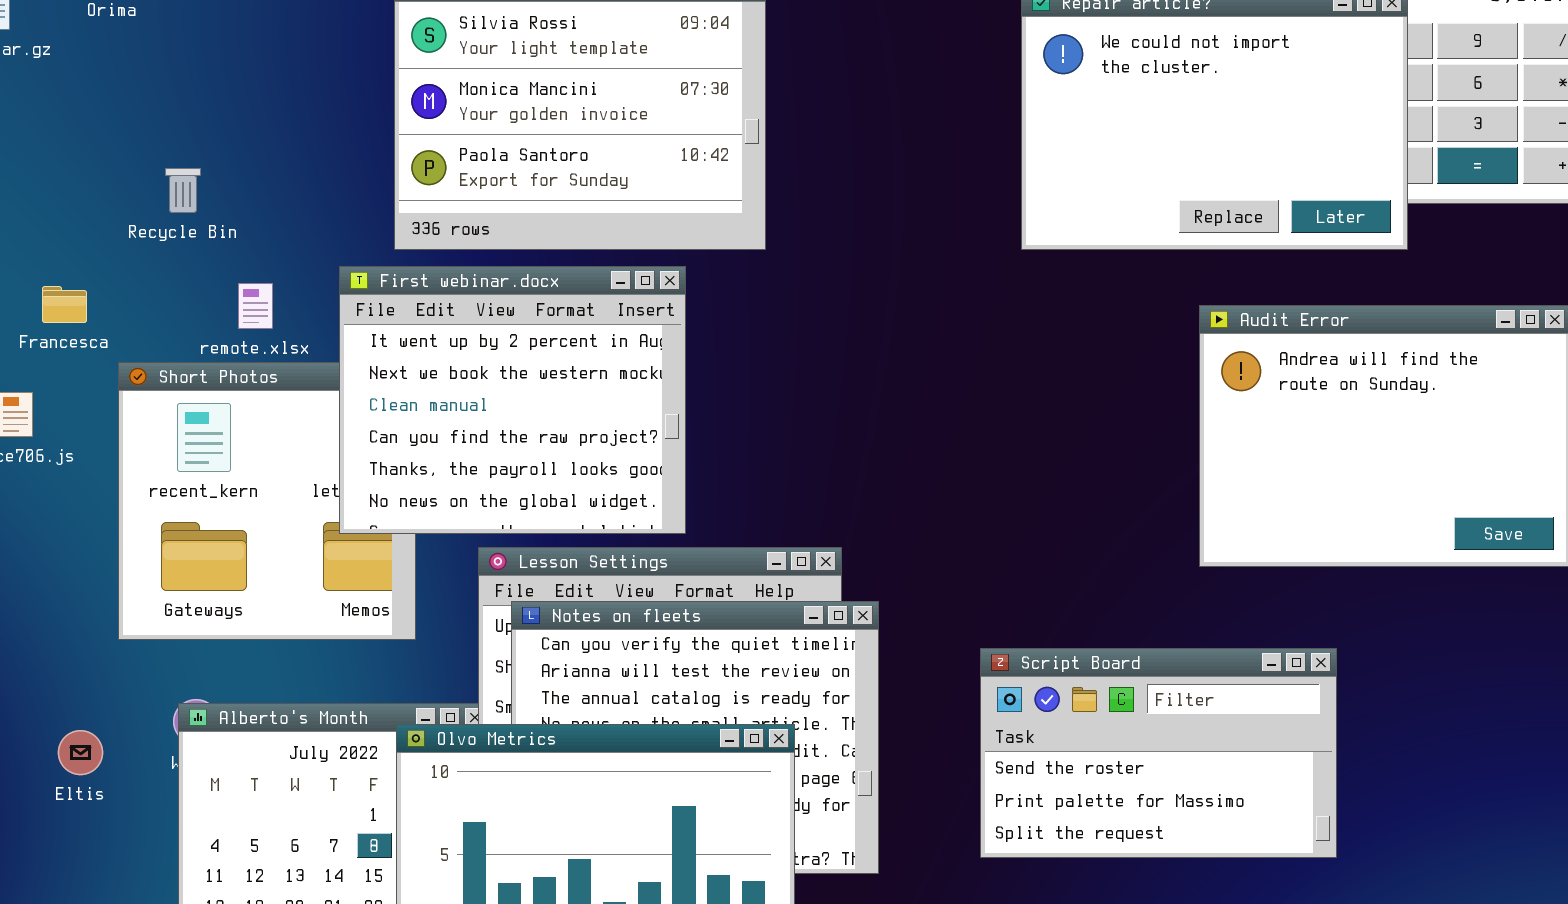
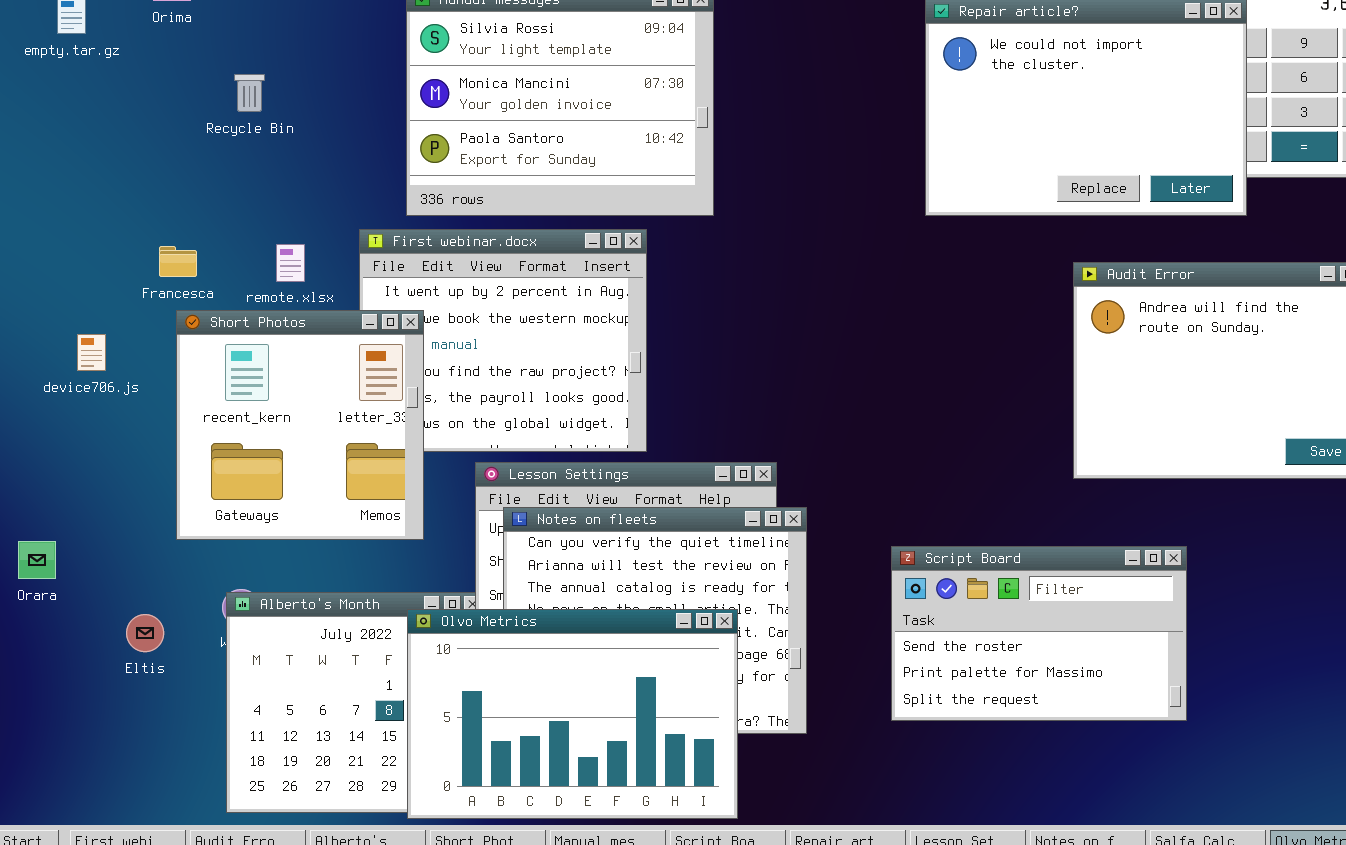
Recycle Bin: [165,168,201,213] -> [234,74,265,112], moved
Francesca: [42,286,87,323] -> [159,246,197,277], moved
Short Photos: [118,362,416,640] -> [176,310,424,540], raised

